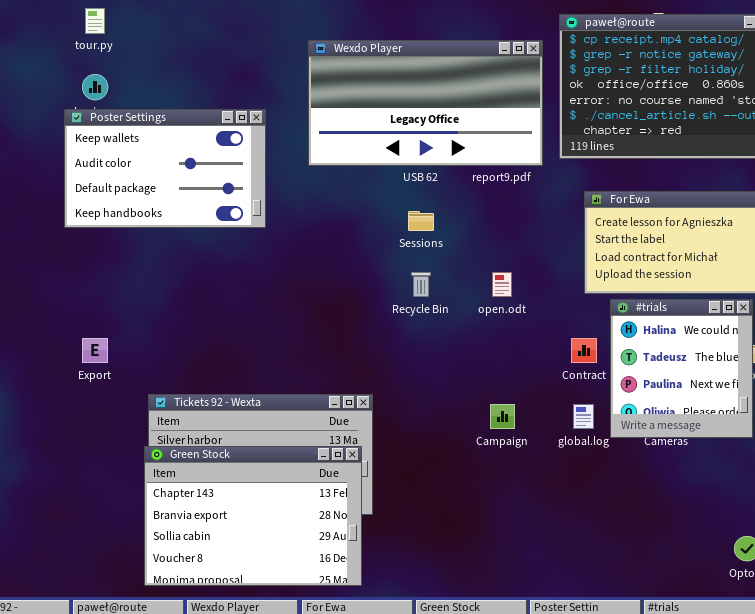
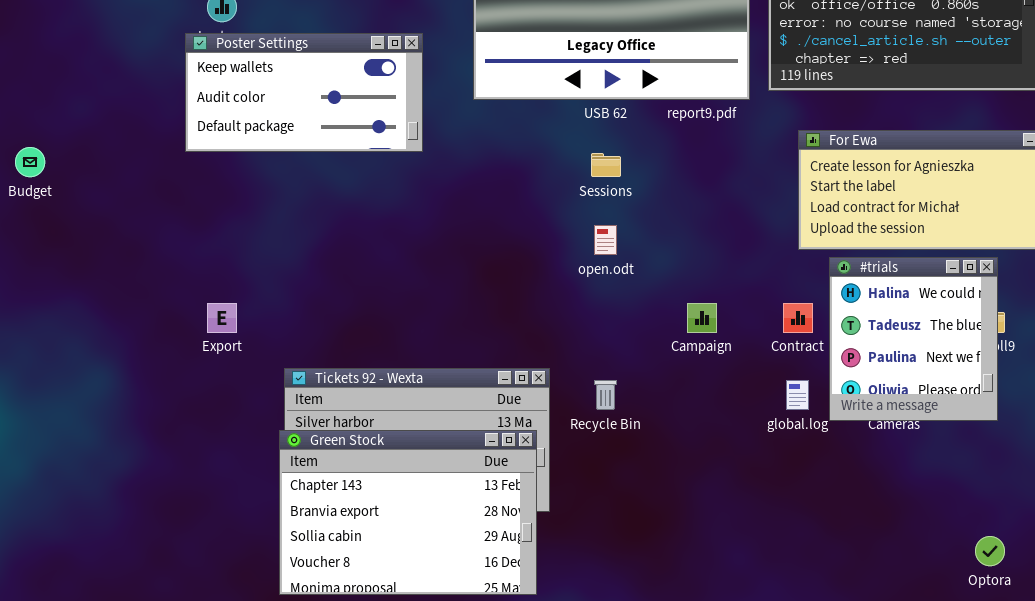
Poster Settings: [64,109,266,228] -> [185,33,423,152], resized
Recycle Bin: [411,272,431,297] -> [594,380,617,410], moved
open.odt: [492,272,512,297] -> [594,225,617,255], moved
Campaign: [490,404,515,429] -> [687,303,717,333], moved

